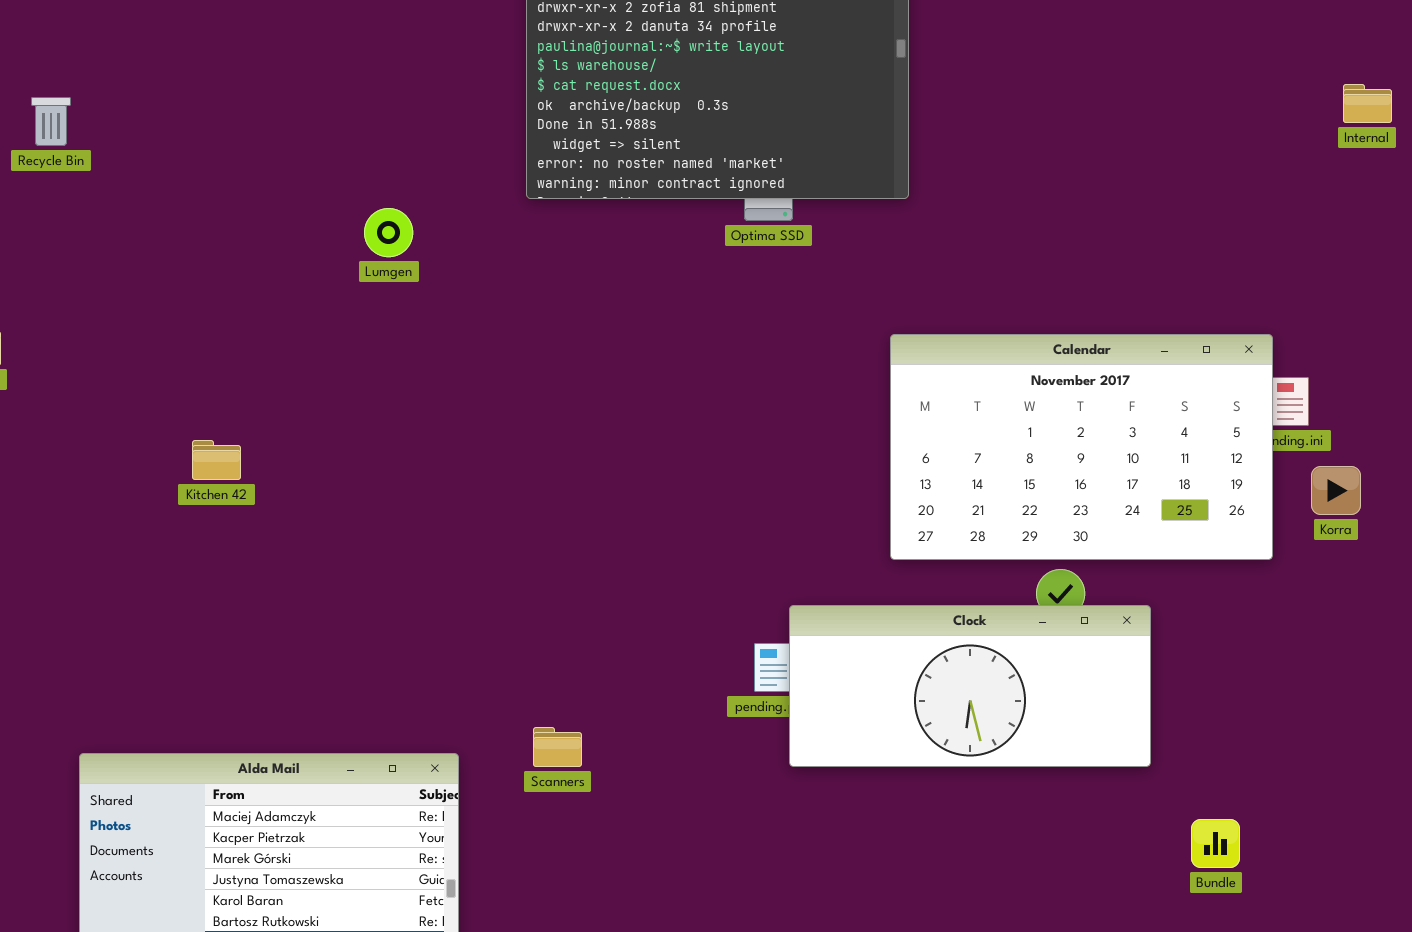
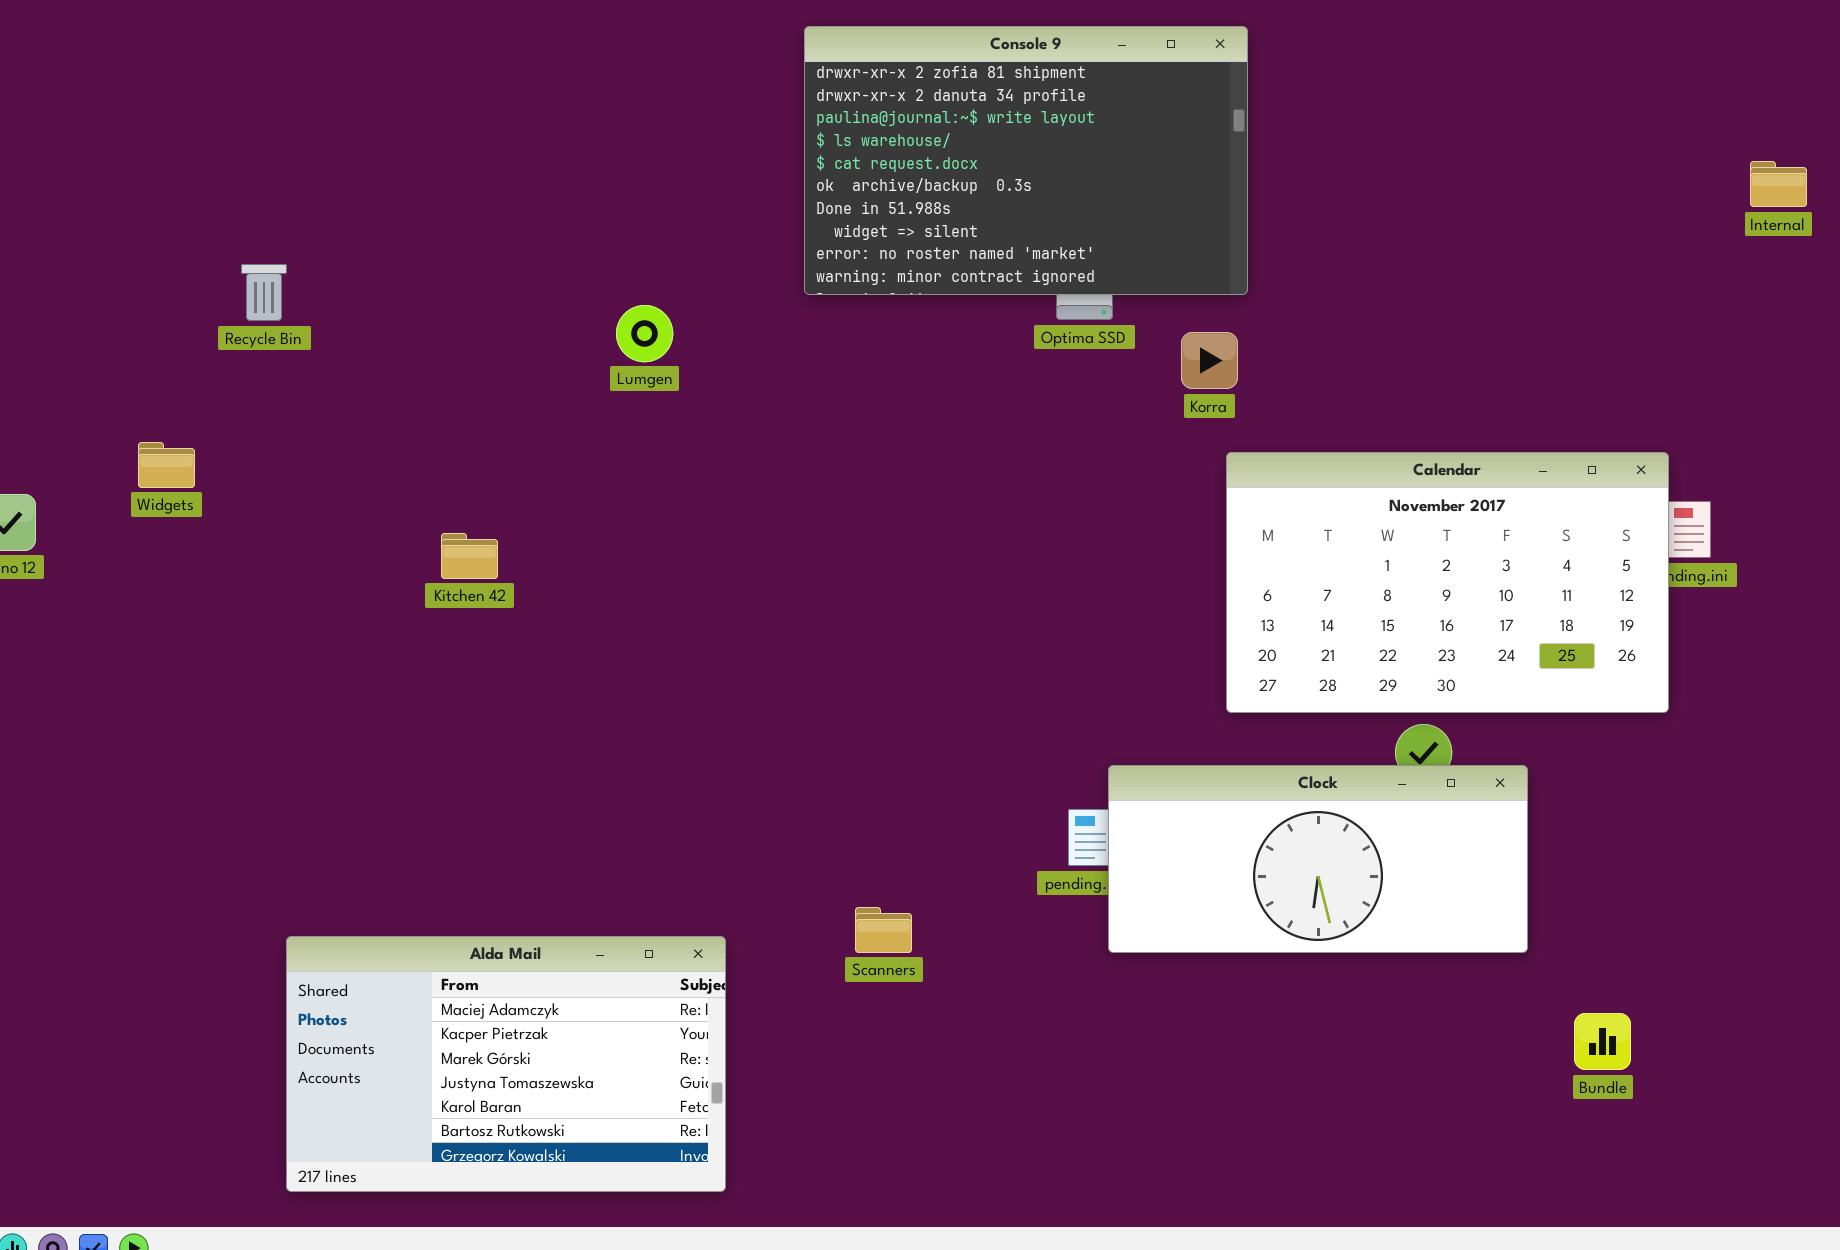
Recycle Bin: [31,97,71,146] -> [241,264,287,321], moved
Kitchen 42: [192,440,241,480] -> [441,533,498,579], moved
Korra: [1311,466,1361,515] -> [1181,332,1238,389], moved
Scanners: [533,727,582,767] -> [855,907,912,953], moved

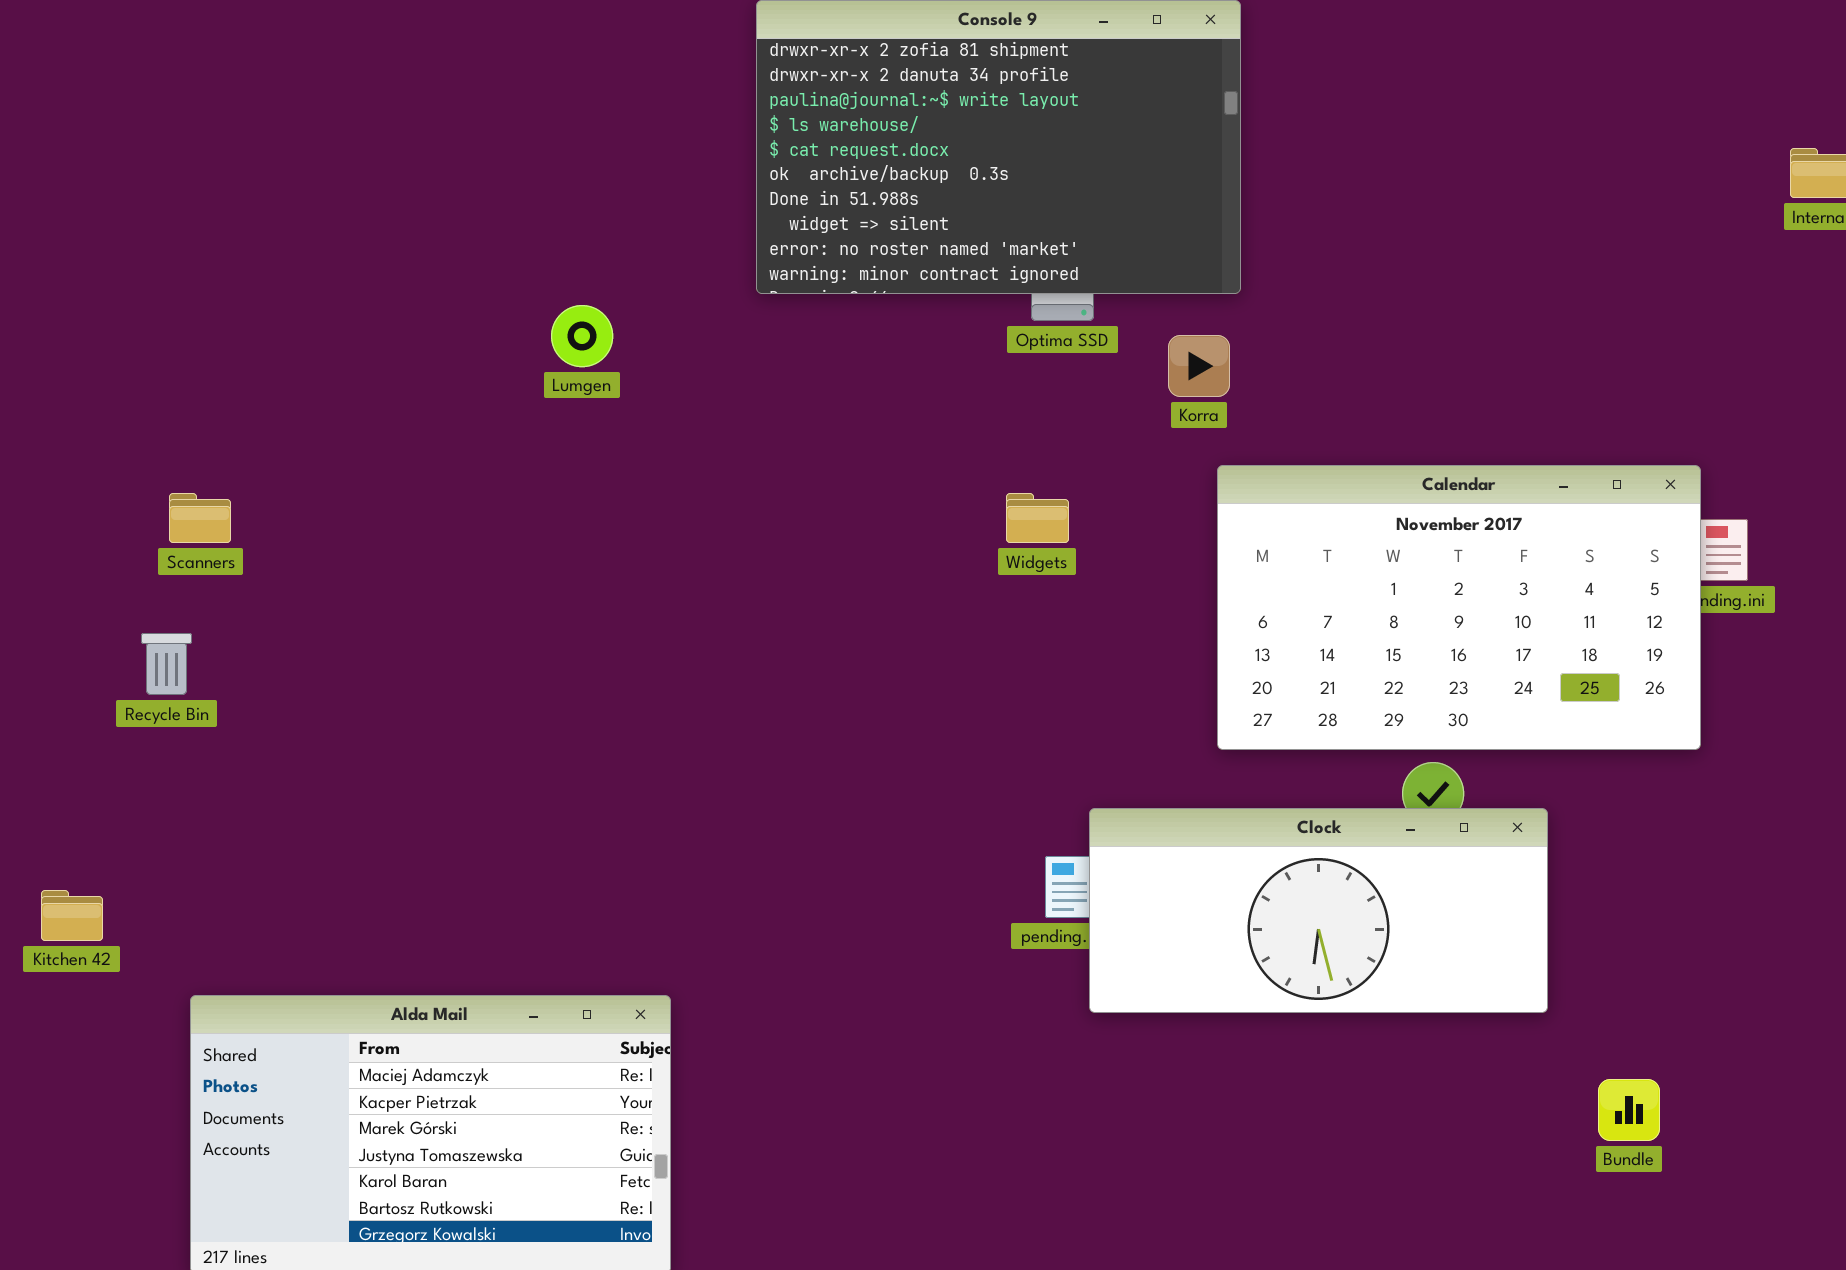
Recycle Bin: [241,264,287,321] -> [141,633,192,695], moved
Widgets: [138,442,195,488] -> [1006,493,1069,543], moved
Kitchen 42: [441,533,498,579] -> [41,890,103,941], moved
Scanners: [855,907,912,953] -> [169,493,231,543], moved

